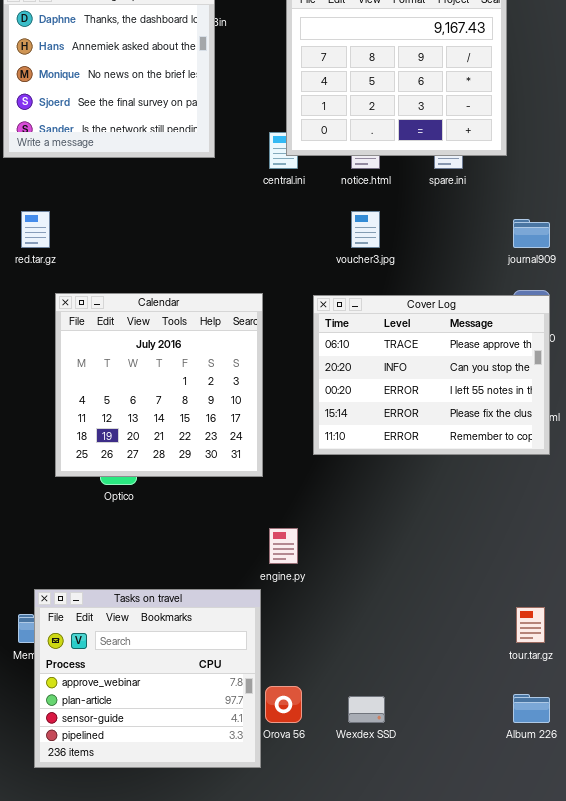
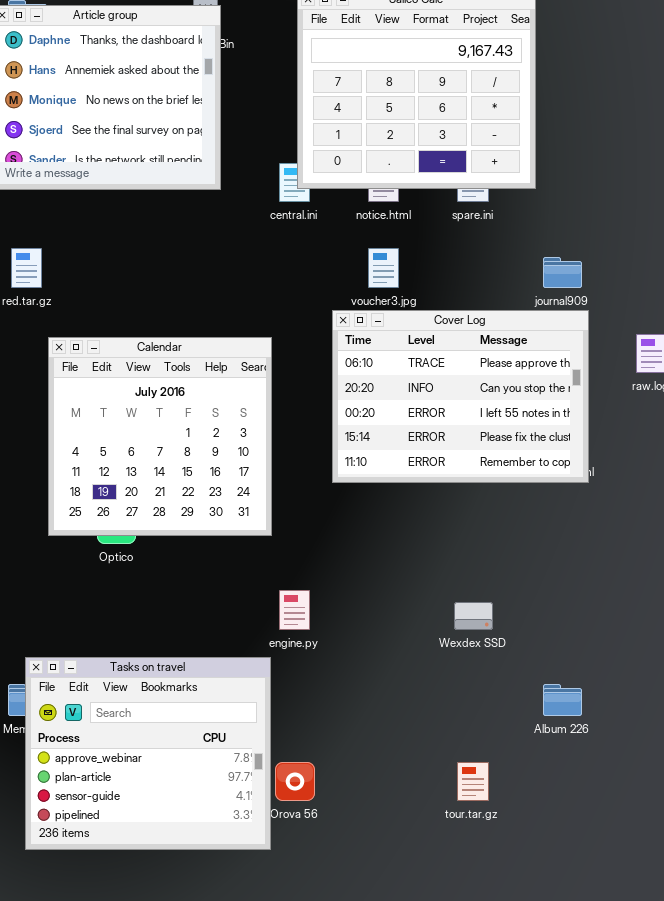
Cover Log: [313,295,550,455] -> [332,310,589,483], moved
tour.tar.gz: [516,607,545,643] -> [457,762,489,801], moved
Album 226: [513,694,550,723] -> [543,684,582,716], moved
Wexdex SSD: [348,696,385,723] -> [454,602,493,630], moved

